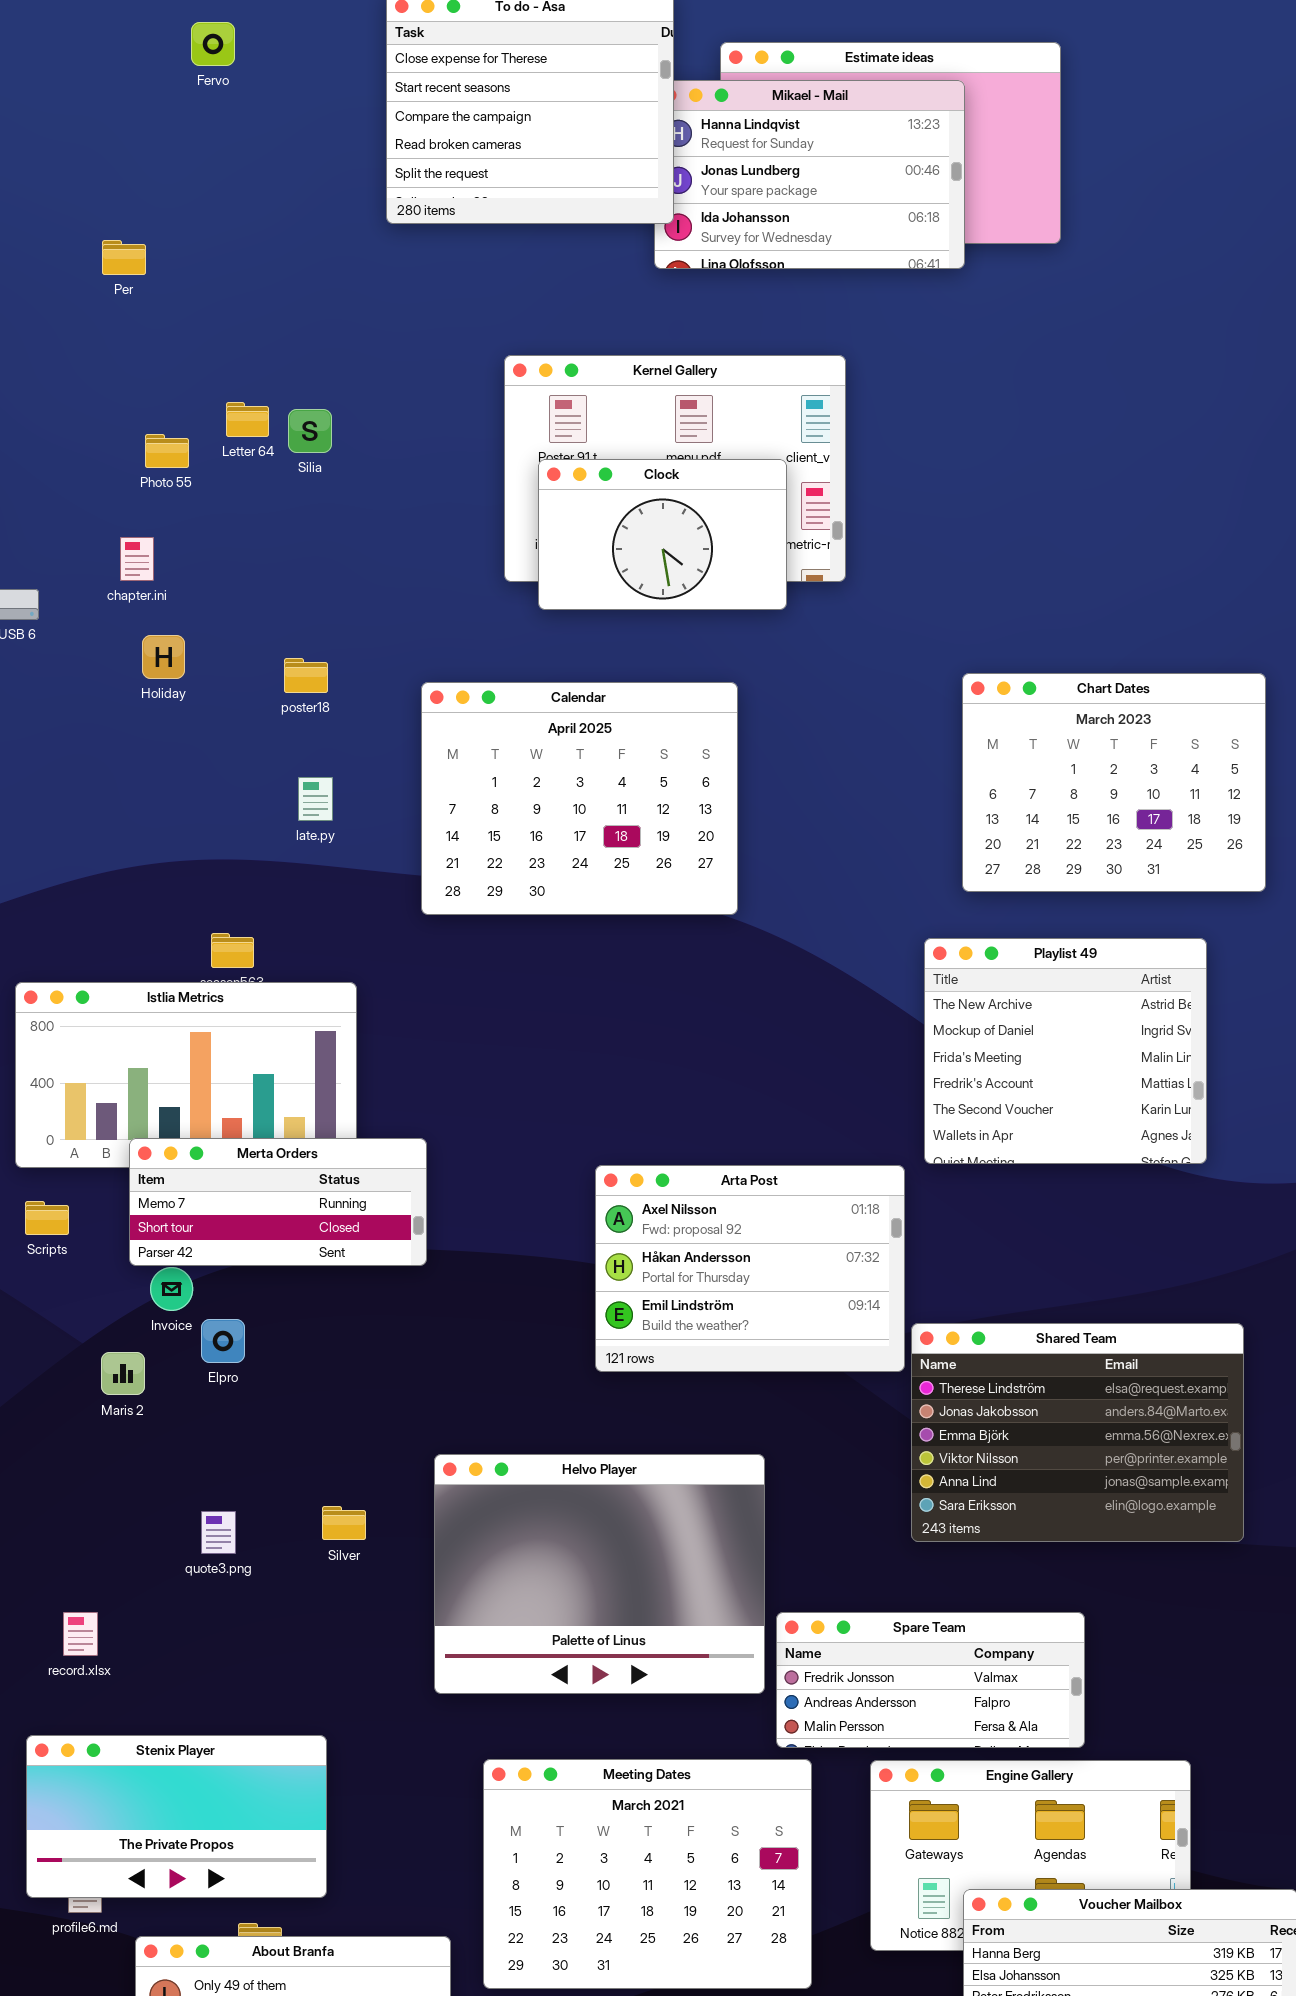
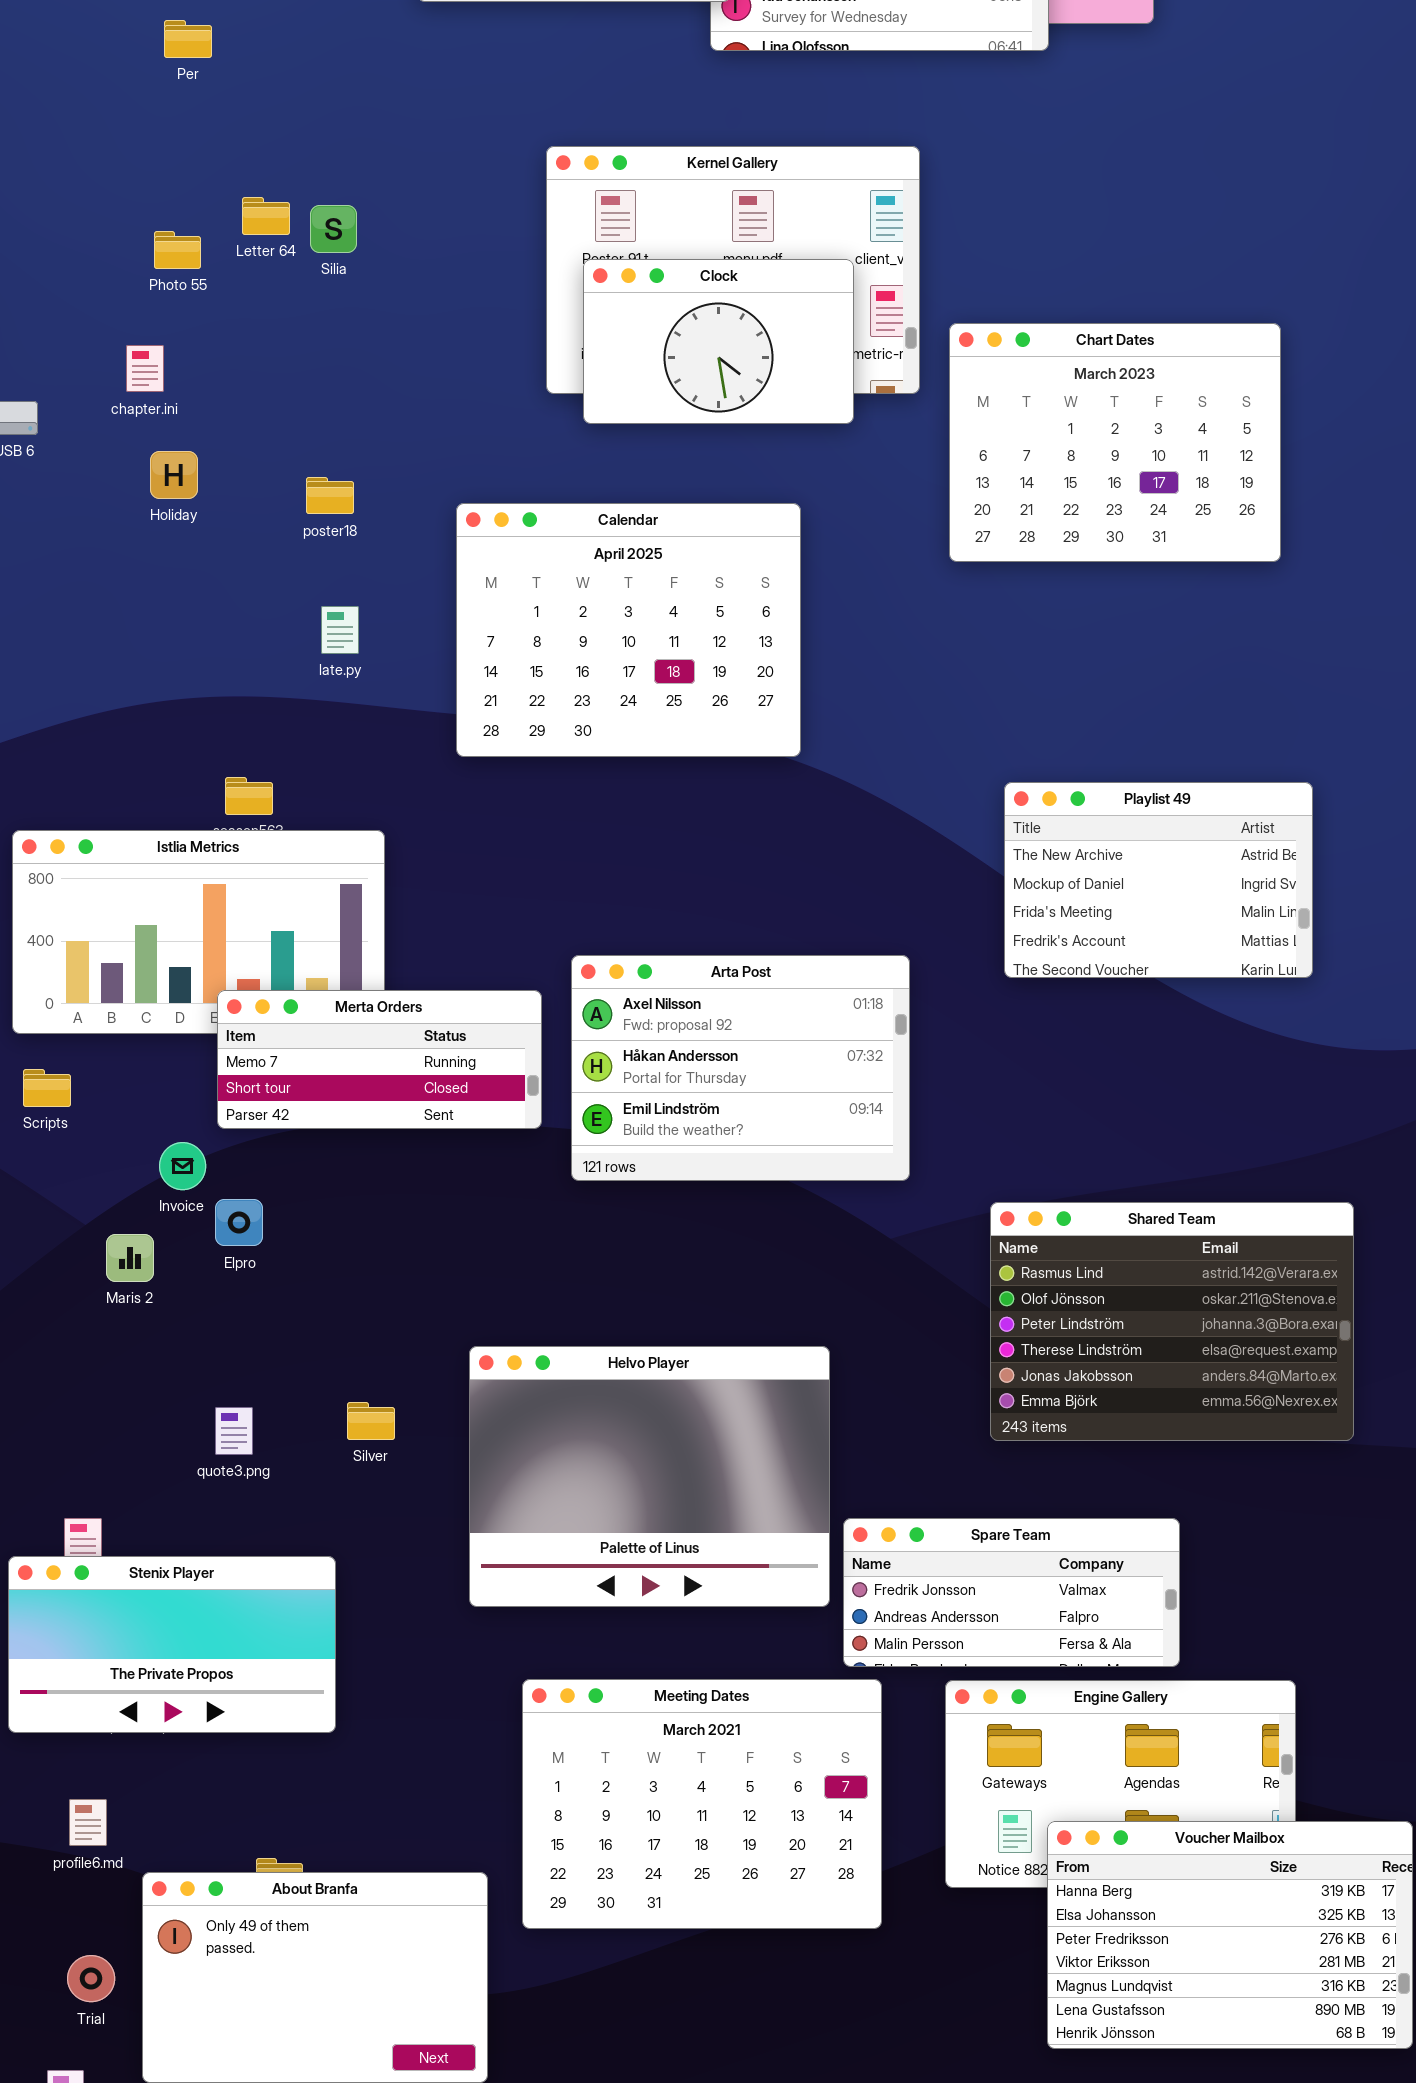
Per: [102,240,146,275] -> [164,20,212,58], moved
Chart Dates: [962,673,1266,892] -> [949,323,1281,562], moved
Playlist 49: [924,938,1207,1164] -> [1004,782,1313,978], resized
Merta Orders: [129,1138,427,1266] -> [217,990,542,1129], moved
Arta Post: [595,1165,905,1372] -> [571,955,910,1181], moved
Shared Team: [911,1323,1244,1542] -> [990,1202,1354,1441], scrolled up 3 rows
Stenix Player: [26,1735,327,1898] -> [8,1556,336,1733], moved

